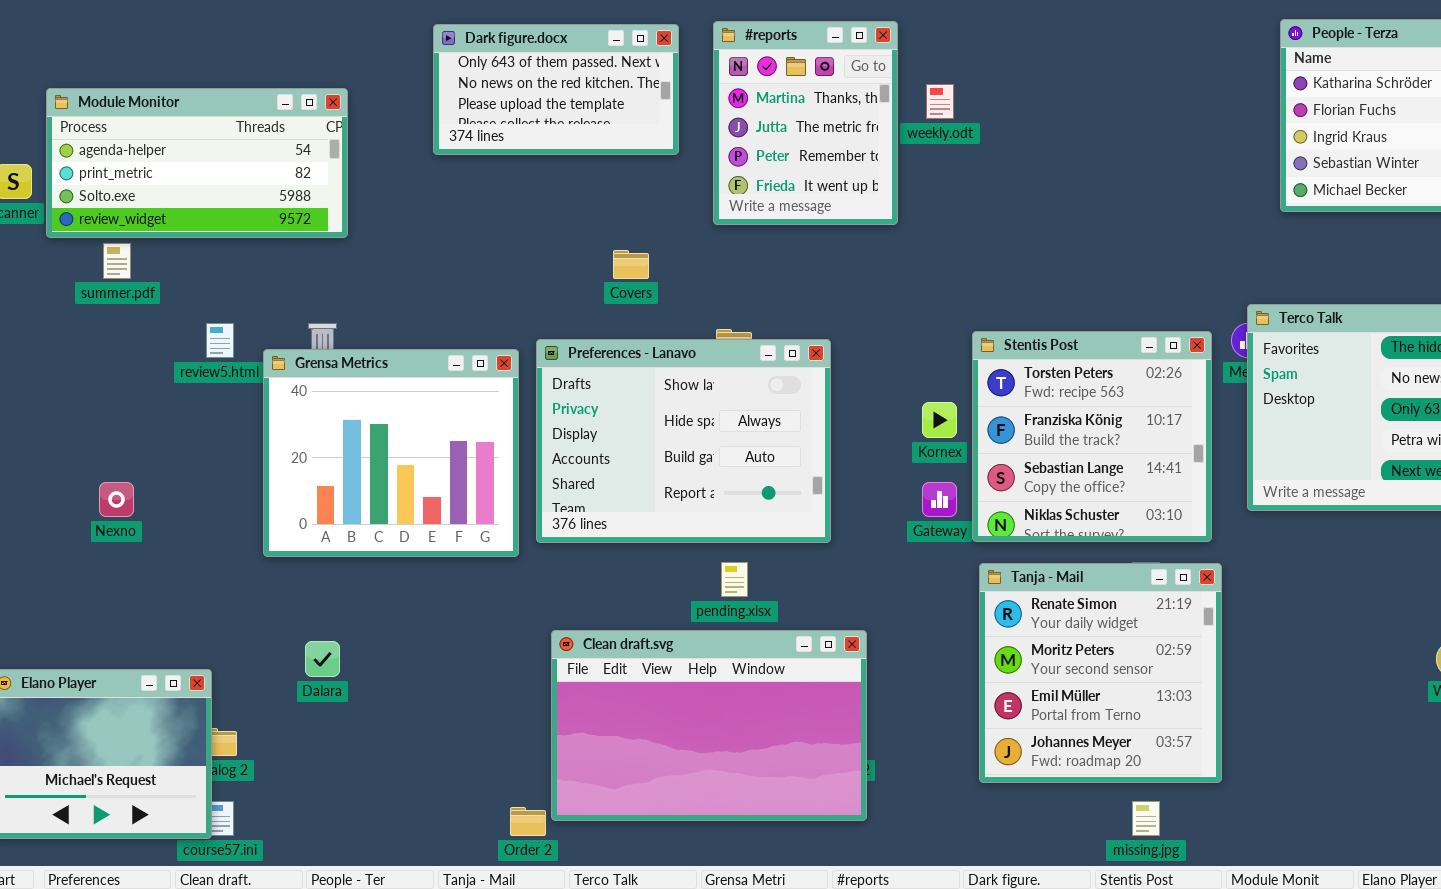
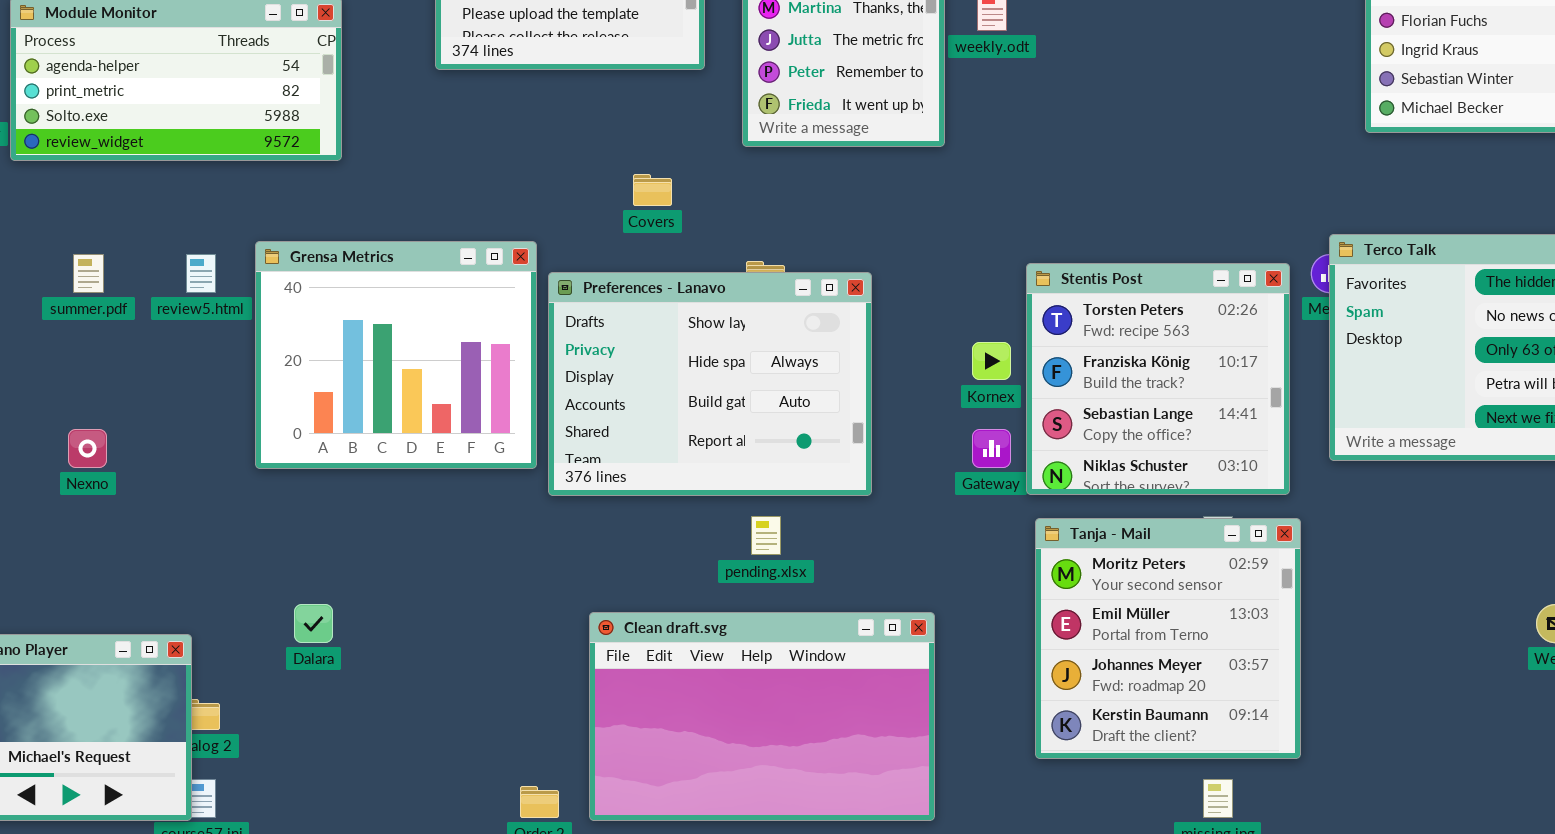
summer.pdf: [103,243,131,279] -> [73,254,104,293], moved
Grensa Metrics: [263,349,519,557] -> [255,241,537,469], moved
Tanja - Mail: [979,563,1222,783] -> [1035,518,1301,759], scrolled down 1 row
Clean draft.svg: [551,630,867,821] -> [589,612,935,821], moved

